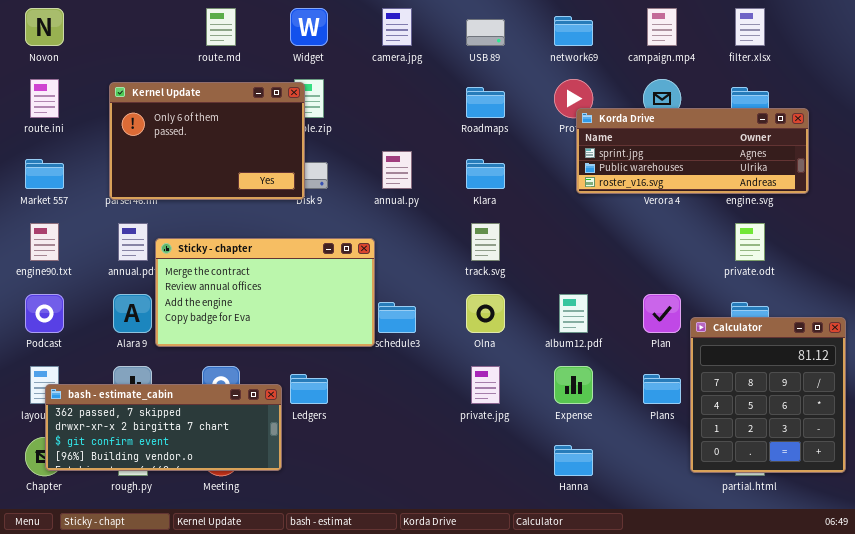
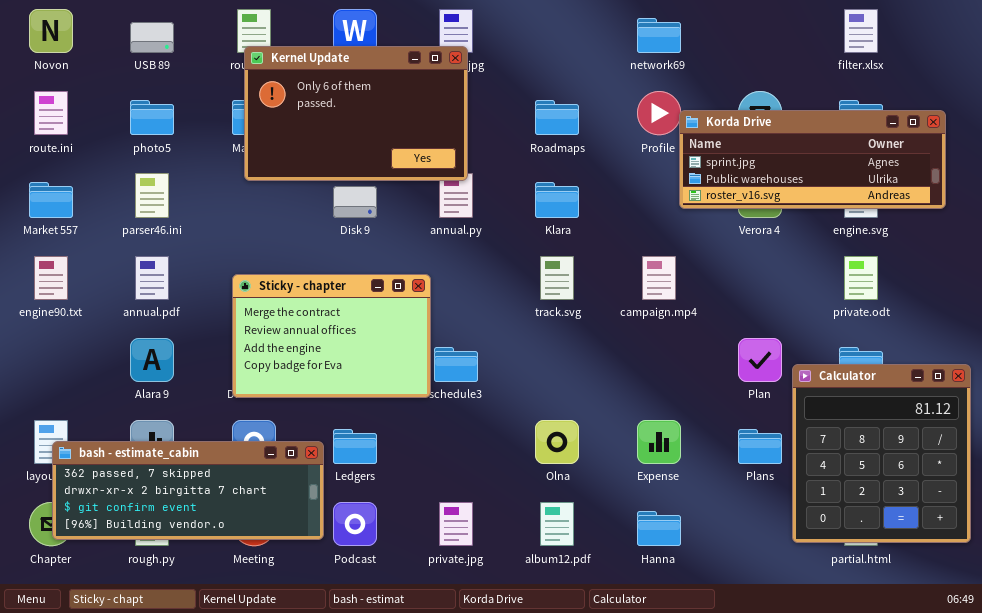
campaign.mp4: [647,8,677,46] -> [642,256,676,300], moved
USB 89: [466,19,505,46] -> [130,22,174,53], moved
Kernel Update: [109,82,305,200] -> [244,46,468,181], moved
Korda Drive: [576,108,809,194] -> [679,110,946,209], moved
Sticky - chapter: [155,238,375,347] -> [232,274,431,398], resized
Podcast: [25,294,64,333] -> [333,502,377,546], moved
Olna: [466,294,505,333] -> [535,420,579,464], moved
album12.pdf: [559,294,588,333] -> [540,502,574,546], moved
private.jpg: [471,366,500,404] -> [439,502,473,546], moved

